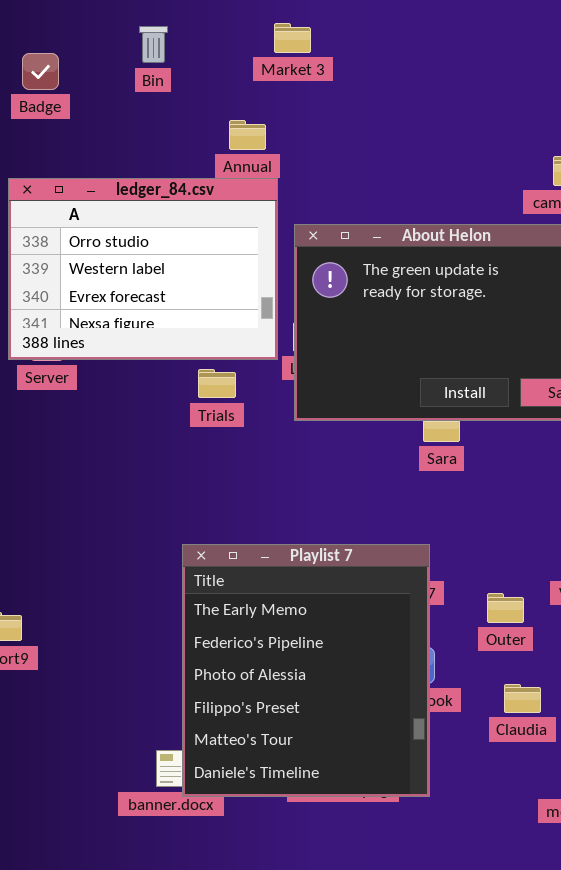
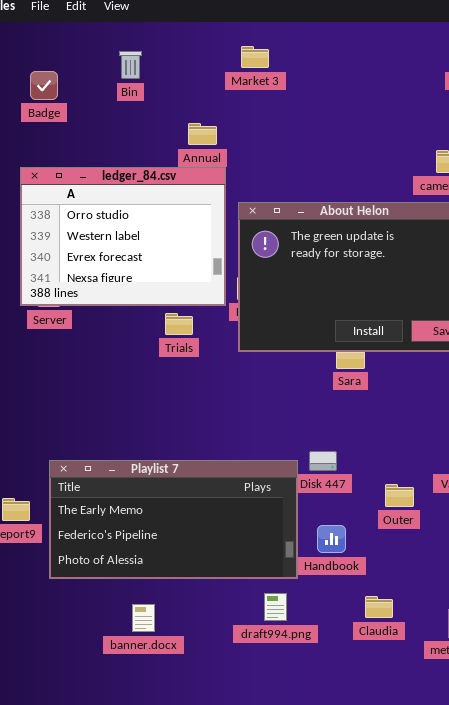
Market 3: [274,23,311,53] -> [241,46,269,68], moved
Playlist 7: [182,544,430,797] -> [49,460,298,579], moved, resized
Claudia: [504,684,541,713] -> [365,596,393,618], moved

